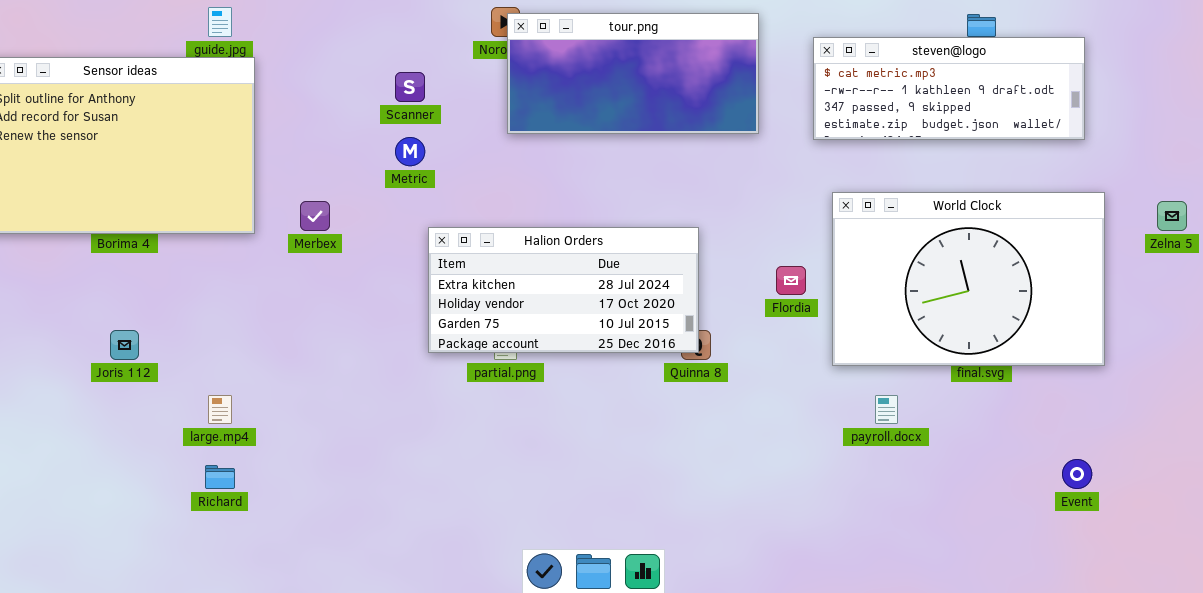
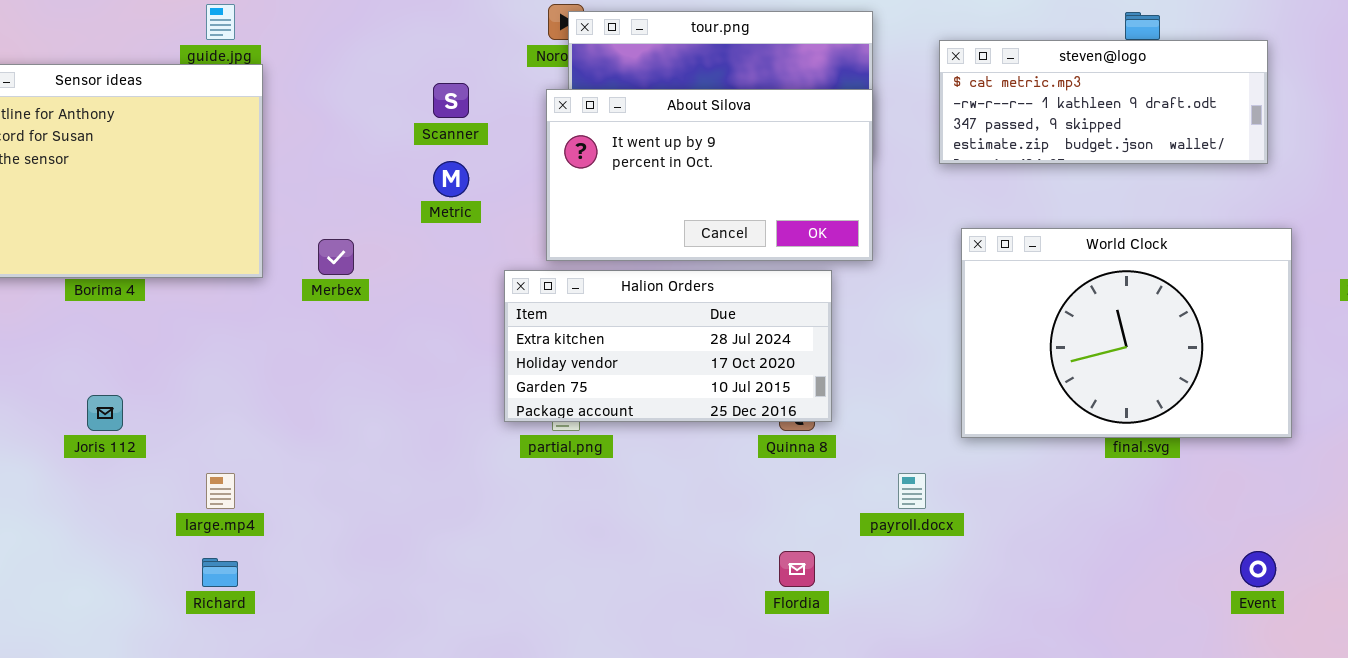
About Silova: none -> [546,89,873,261], opened
Halion Orders: [428,227,699,353] -> [504,270,832,422], moved
Flordia: [776,266,806,295] -> [779,551,815,587], moved
payroll.docx: [875,395,898,424] -> [898,473,926,509], moved

